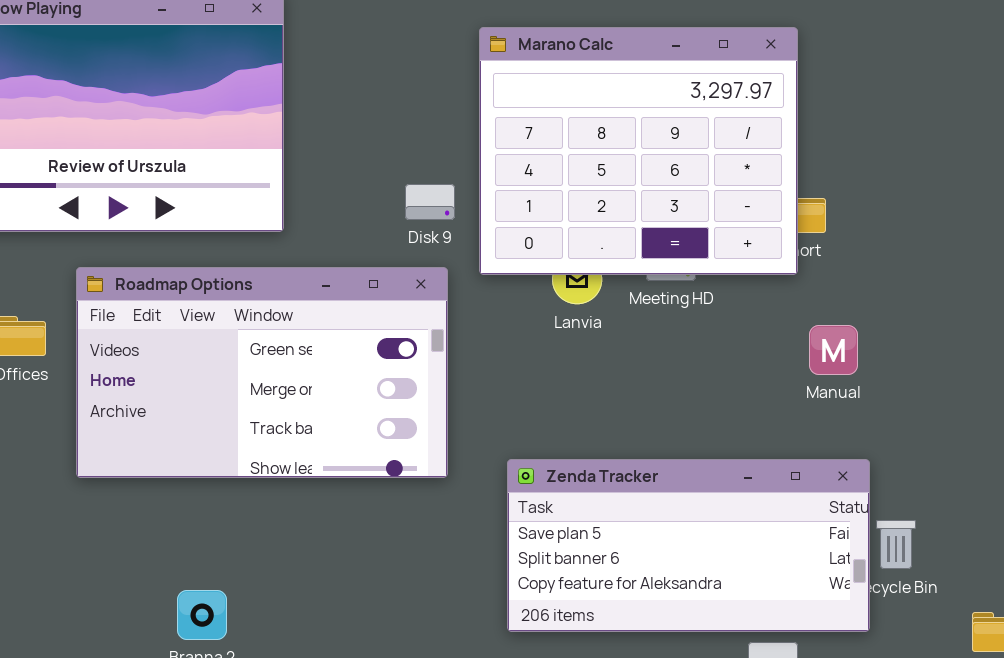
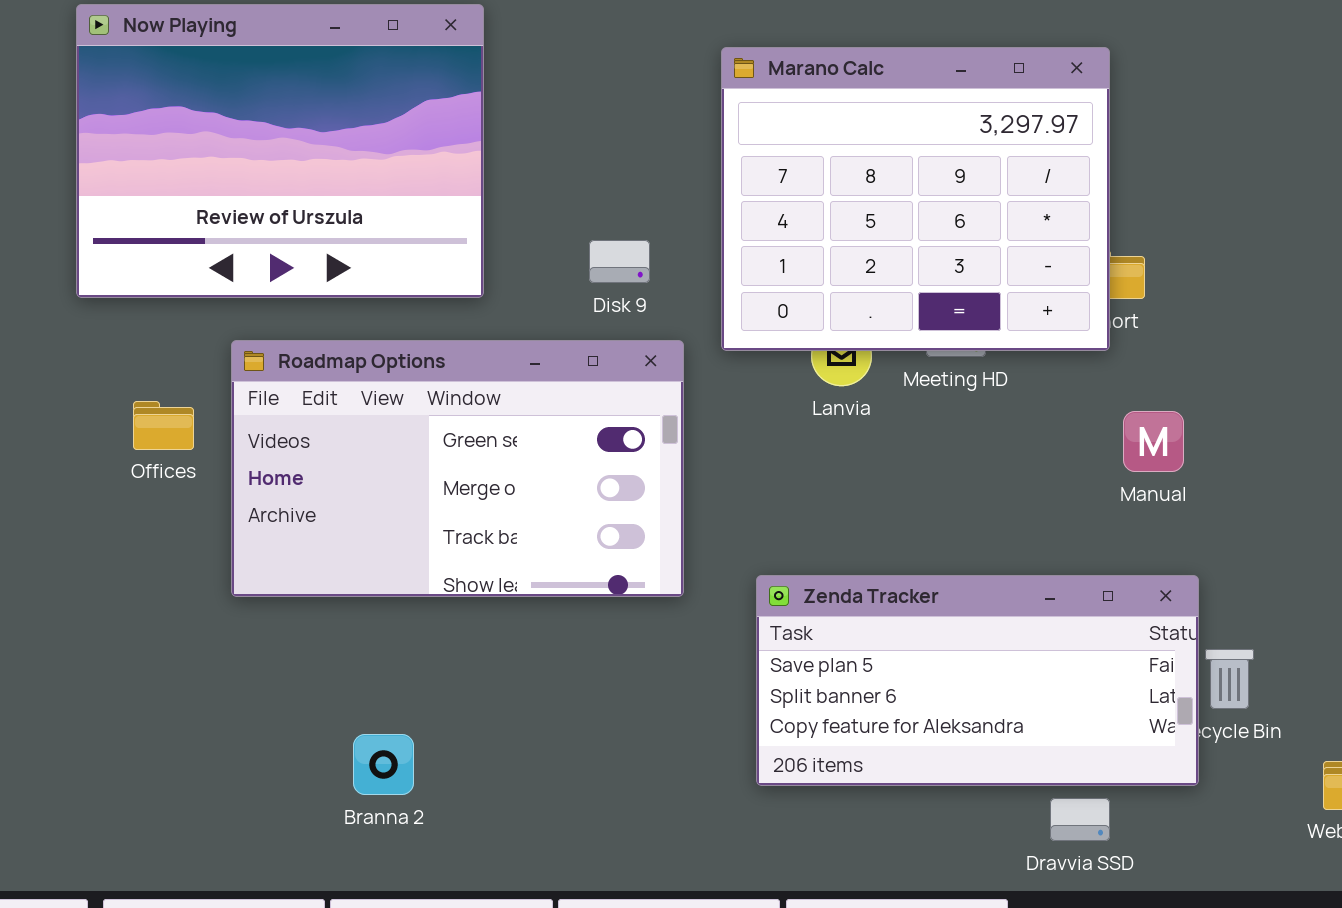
Disk 9: [405,184,455,220] -> [589,240,650,283], moved

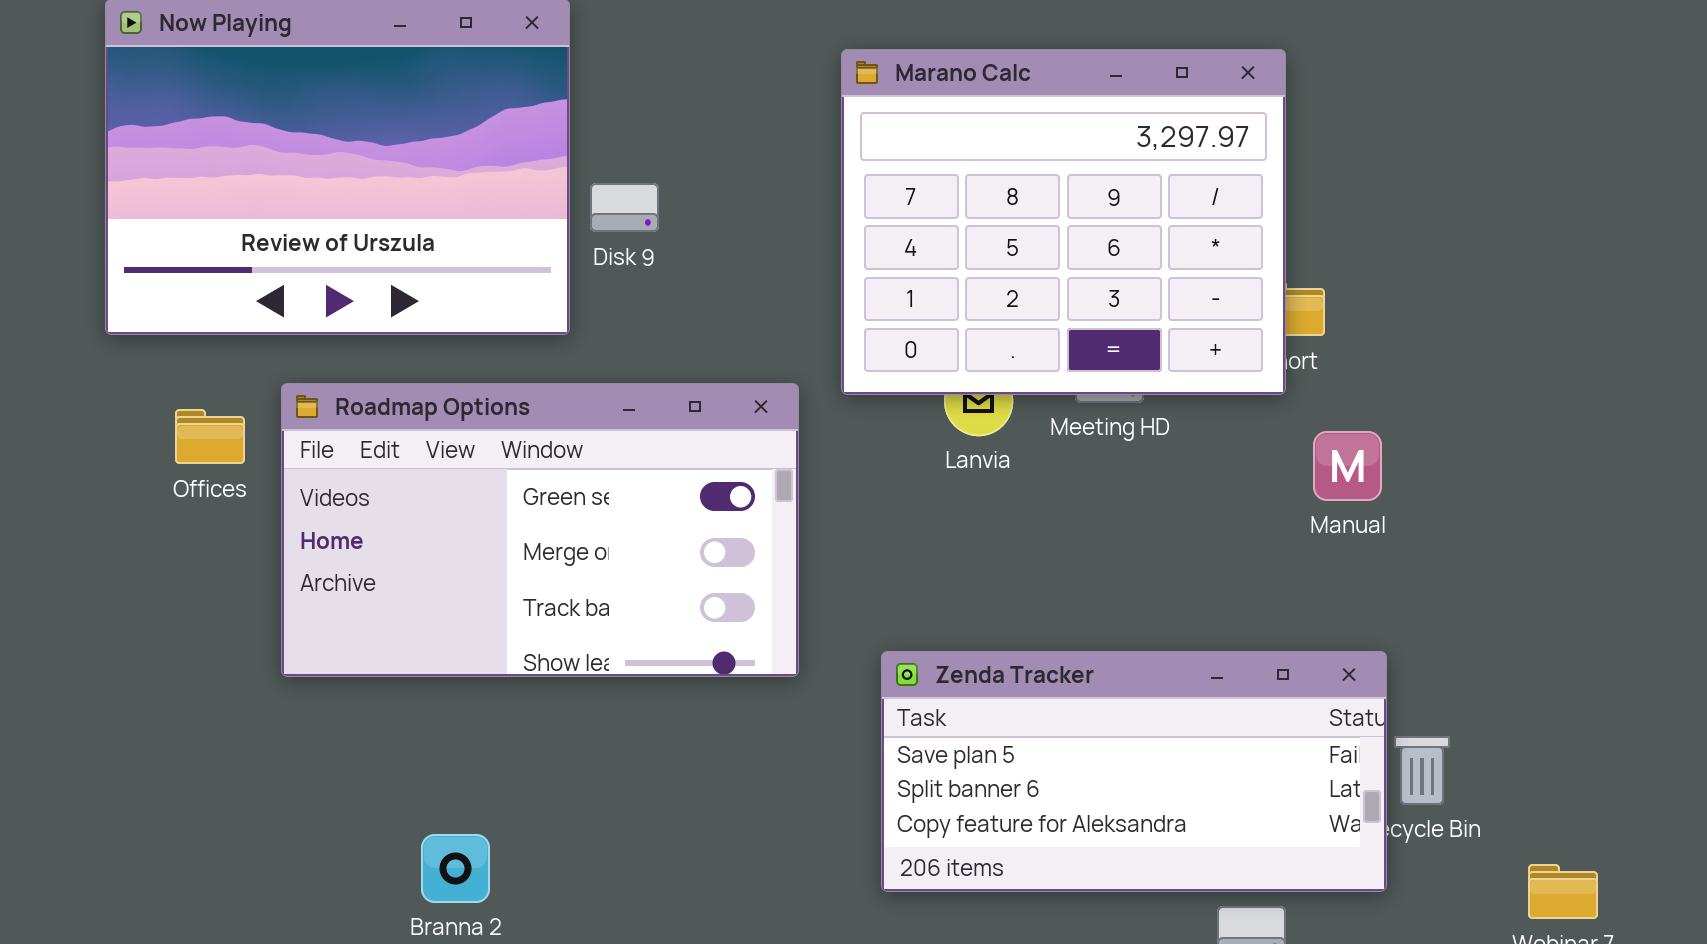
Disk 9: [589,240,650,283] -> [590,183,659,232], moved
Offices: [133,401,194,450] -> [175,409,245,464], moved
Manual: [1123,411,1184,472] -> [1313,431,1382,501], moved

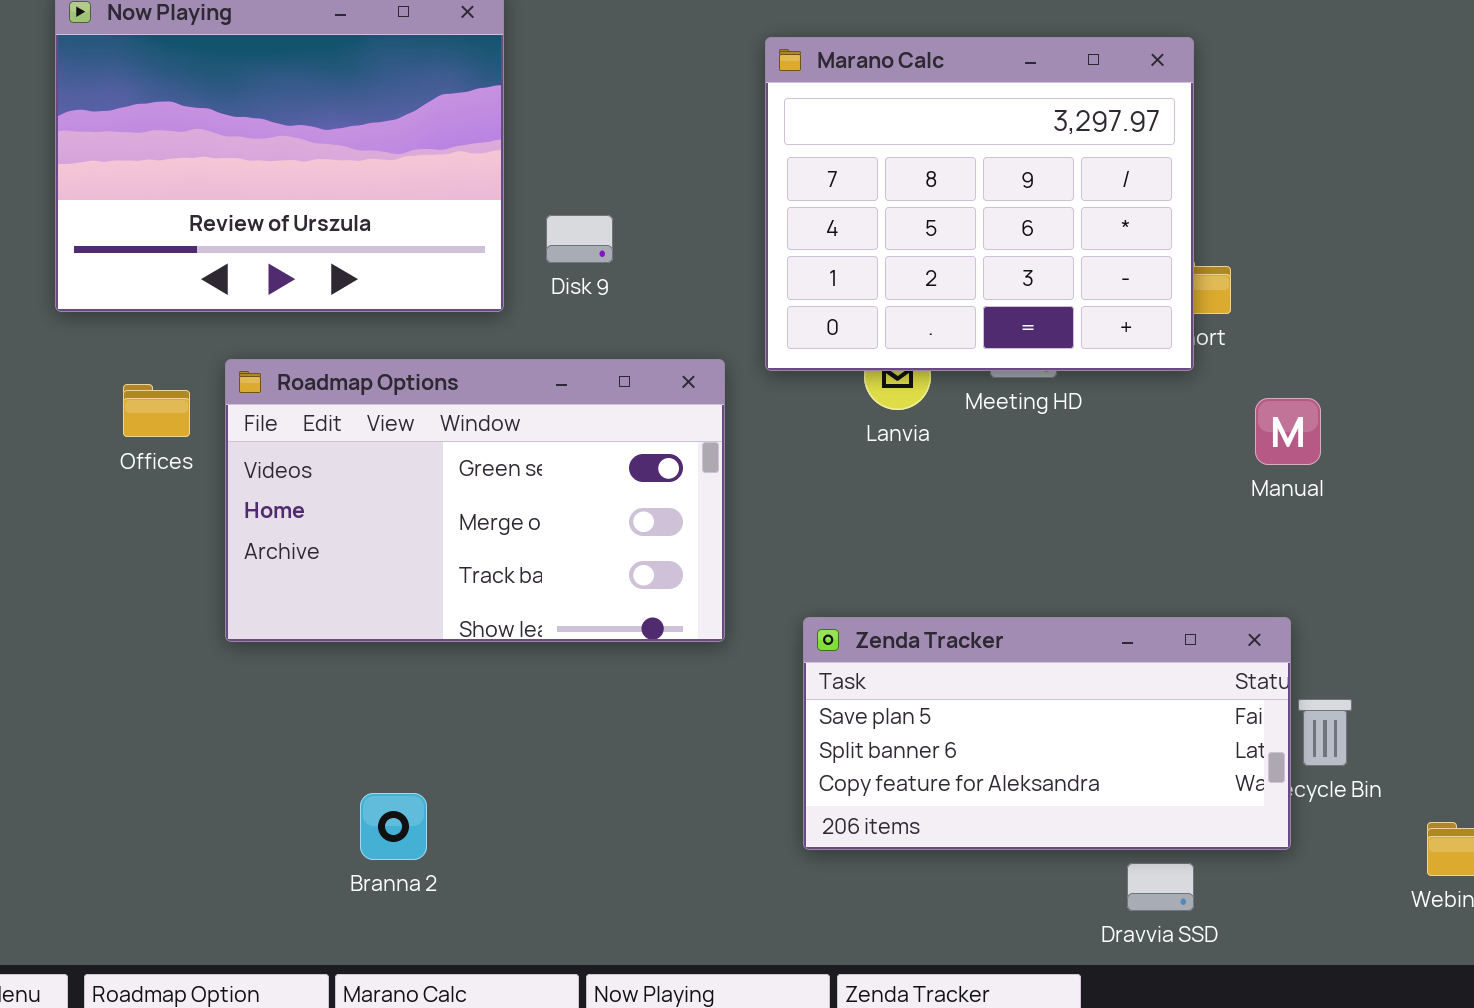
Disk 9: [590,183,659,232] -> [546,215,613,263], moved
Manual: [1313,431,1382,501] -> [1255,398,1321,465], moved

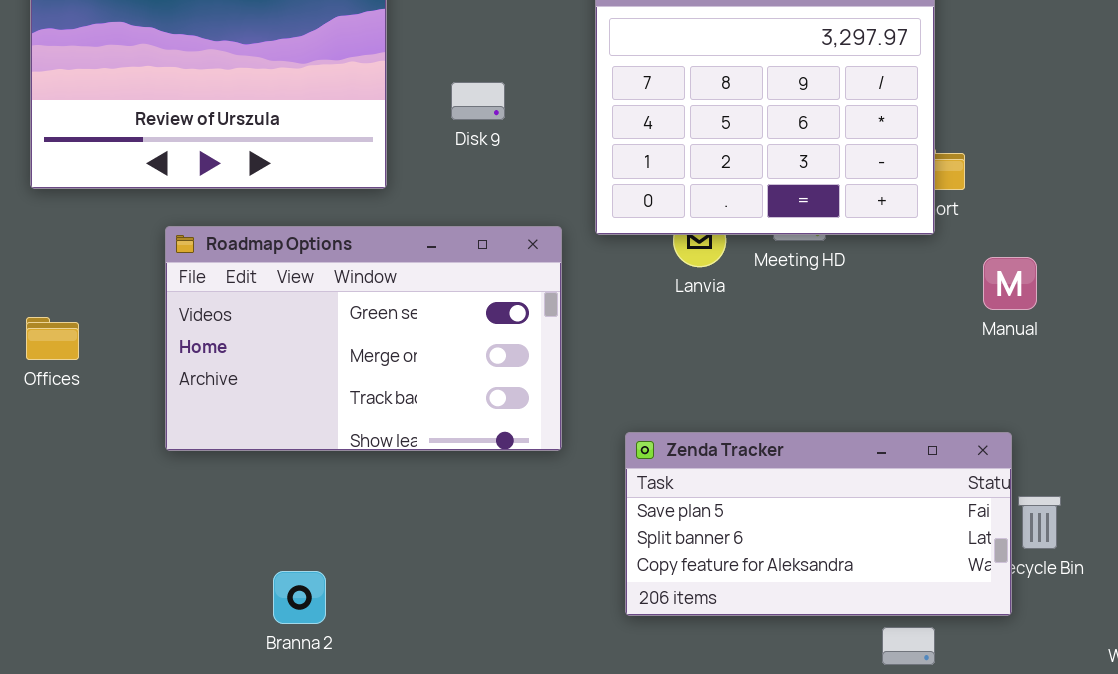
Disk 9: [546,215,613,263] -> [451,82,505,120], moved
Offices: [123,384,190,437] -> [26,317,79,360], moved

